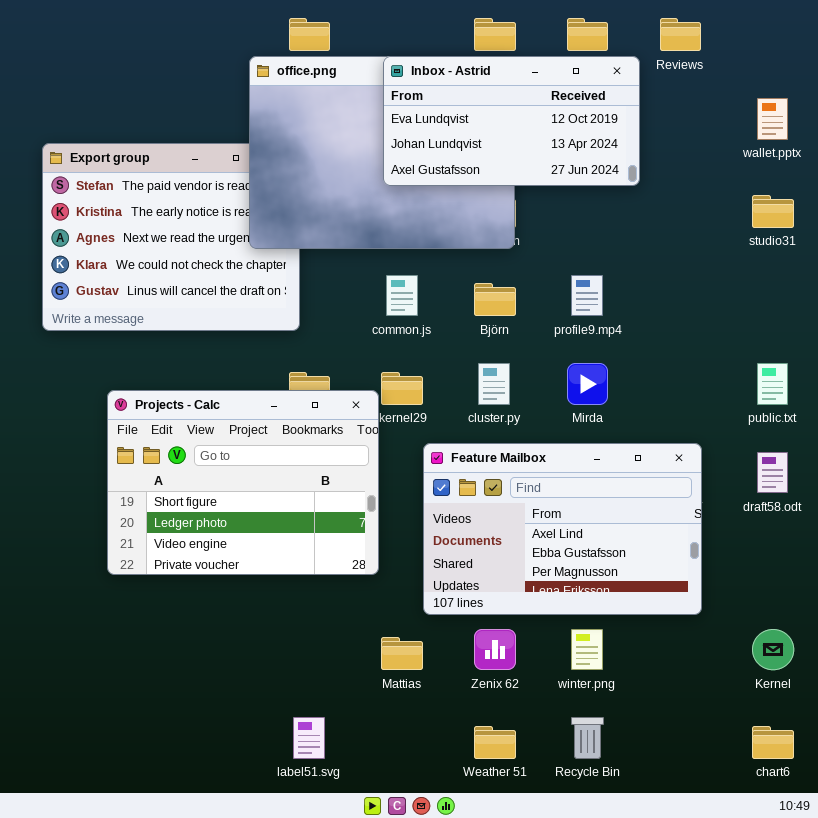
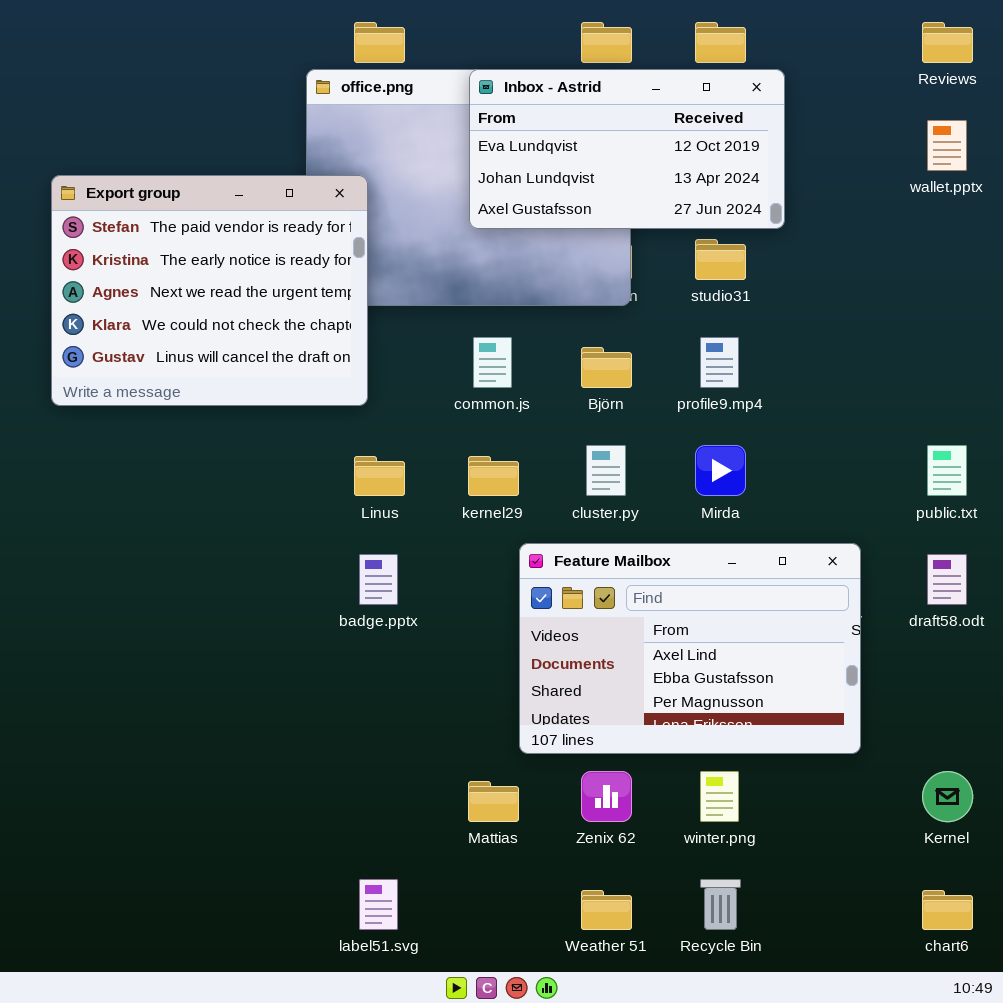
Reviews: [660,18,701,51] -> [922,22,973,63], moved
Export group: [42,143,300,331] -> [51,175,368,406], raised
studio31: [752,195,794,228] -> [695,239,746,280], moved
Projects - Calc: [107,390,379,575] -> none, closed

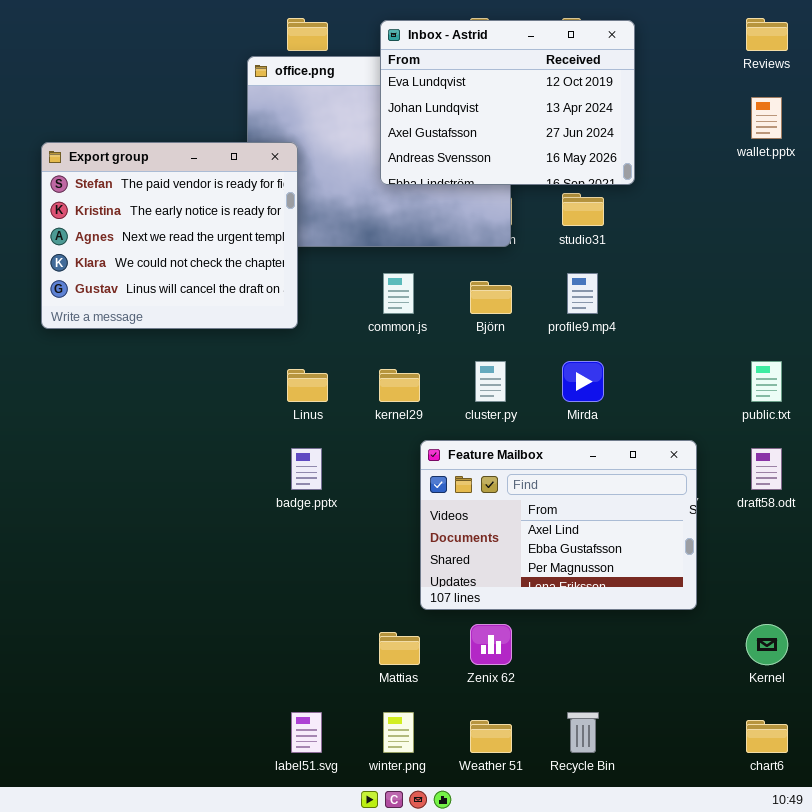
Inbox - Astrid: [469,69,785,229] -> [380,20,635,185], resized
winter.png: [700,771,739,822] -> [383,712,414,753], moved

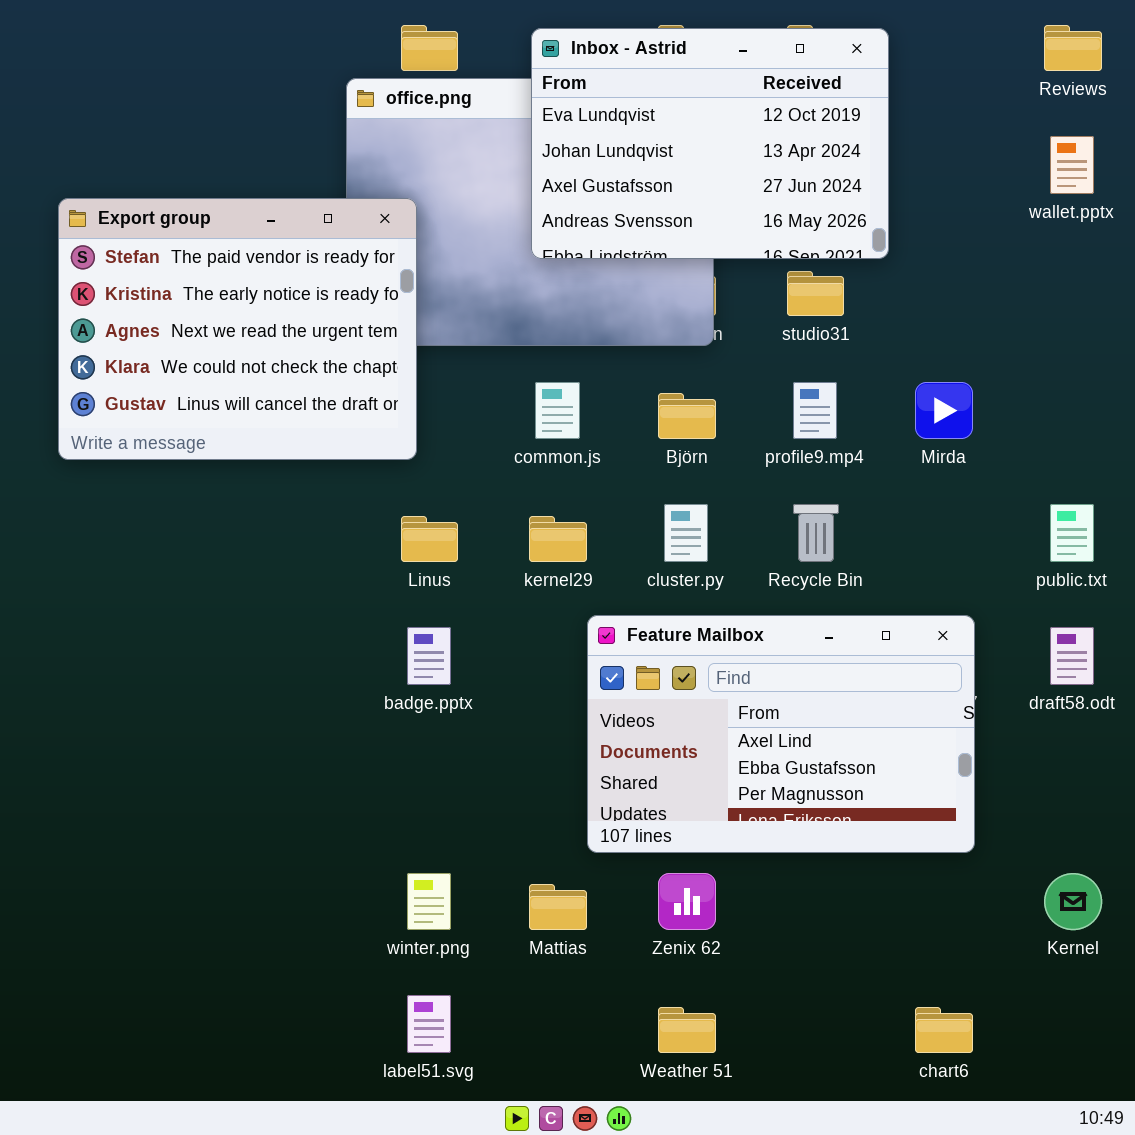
Mirda: [562,361,604,402] -> [915,382,973,439], moved
winter.png: [383,712,414,753] -> [407,873,451,930], moved
Recycle Bin: [567,712,599,753] -> [793,504,839,562], moved
chart6: [746,720,788,753] -> [915,1007,973,1053], moved

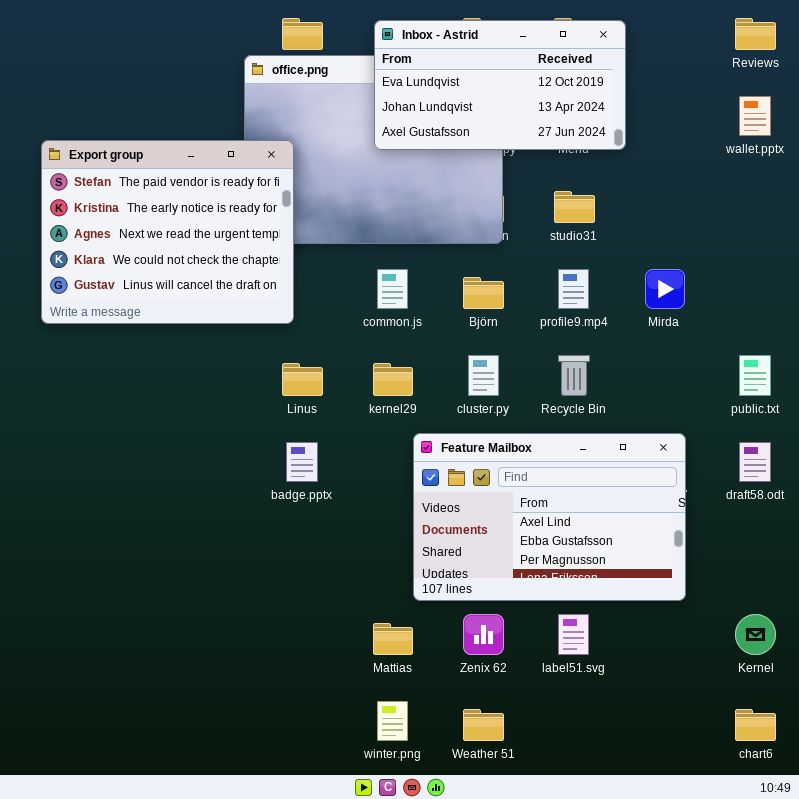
Inbox - Astrid: [531,28,889,259] -> [374,20,626,150], resized
winter.png: [407,873,451,930] -> [377,701,408,741], moved
label51.svg: [407,995,451,1053] -> [558,614,589,655], moved
chart6: [915,1007,973,1053] -> [735,709,776,741], moved

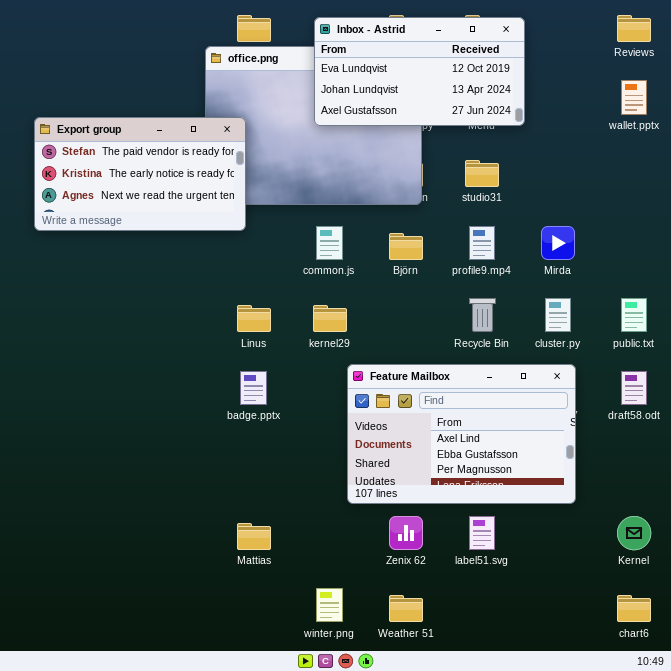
Export group: [41,140,294,324] -> [34,117,246,231], resized
cluster.py: [468,355,499,396] -> [545,298,571,332], moved
Mattias: [373,623,413,655] -> [237,523,271,550], moved

